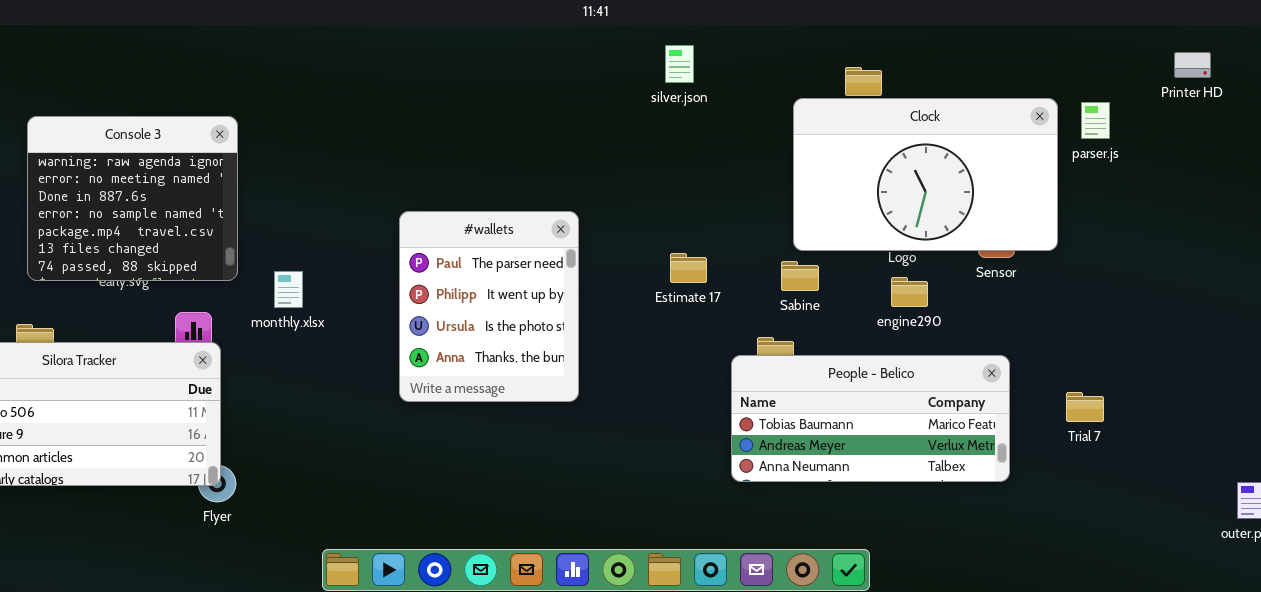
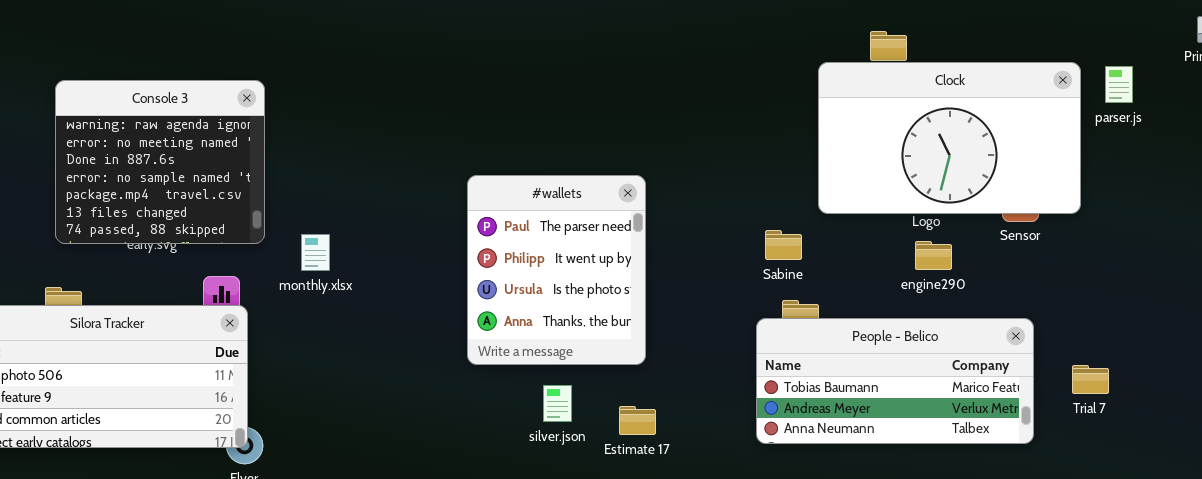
silver.json: [665,45,694,83] -> [543,385,572,422], moved
#wallets: [399,211,579,402] -> [467,175,646,365], moved
Estimate 17: [670,253,707,283] -> [619,406,656,435], moved
Sabine: [781,261,819,291] -> [765,230,802,260], moved
Trial 7: [1066,392,1104,422] -> [1072,365,1109,394], moved

